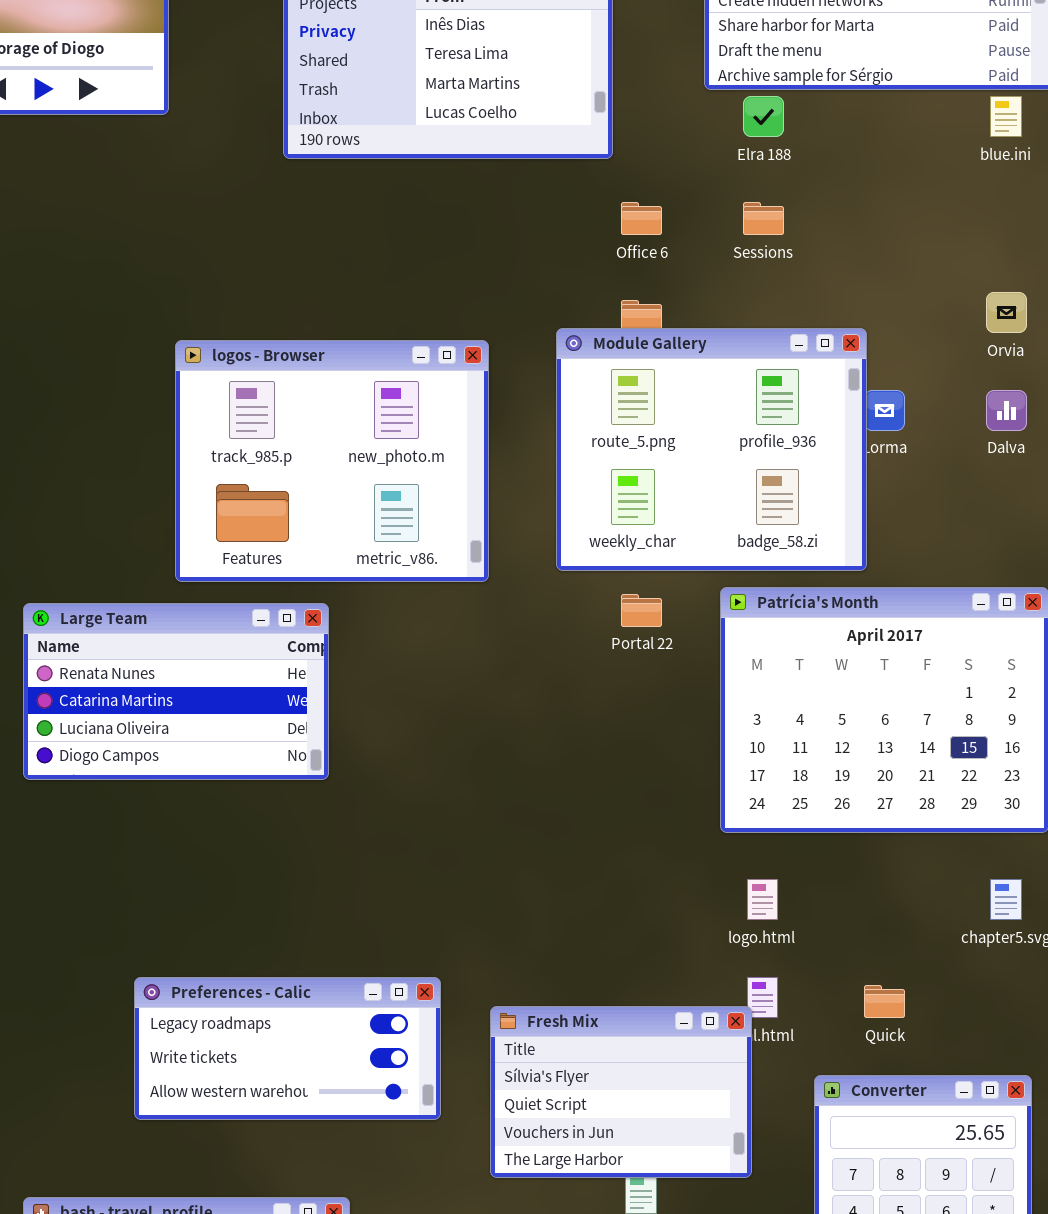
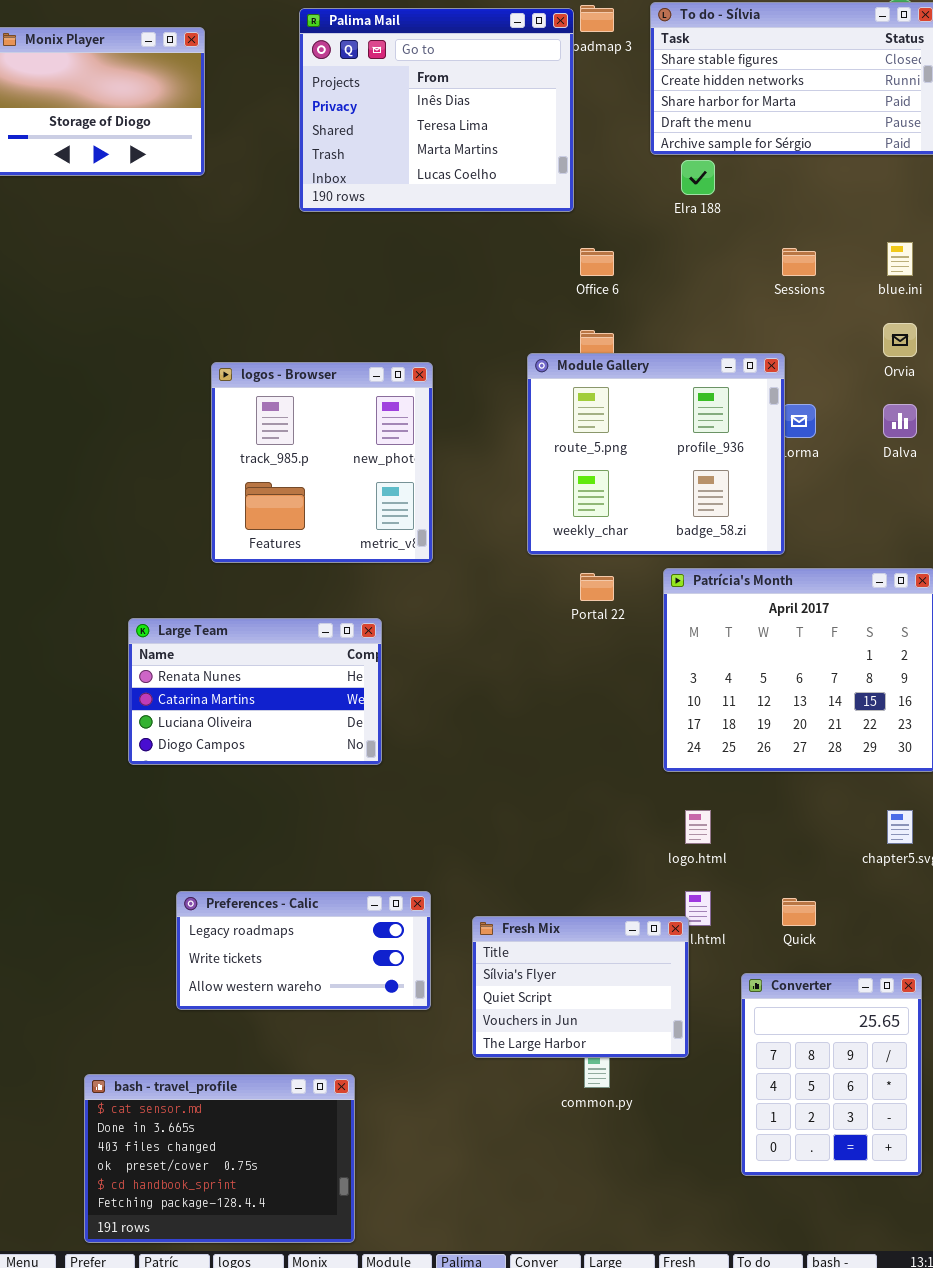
blue.ini: [990,96,1022,137] -> [887,242,913,276], moved
Sessions: [743,202,784,235] -> [782,248,816,276], moved
logos - Browser: [175,340,489,582] -> [211,362,433,563], resized
Large Team: [23,603,329,780] -> [128,618,382,765], moved

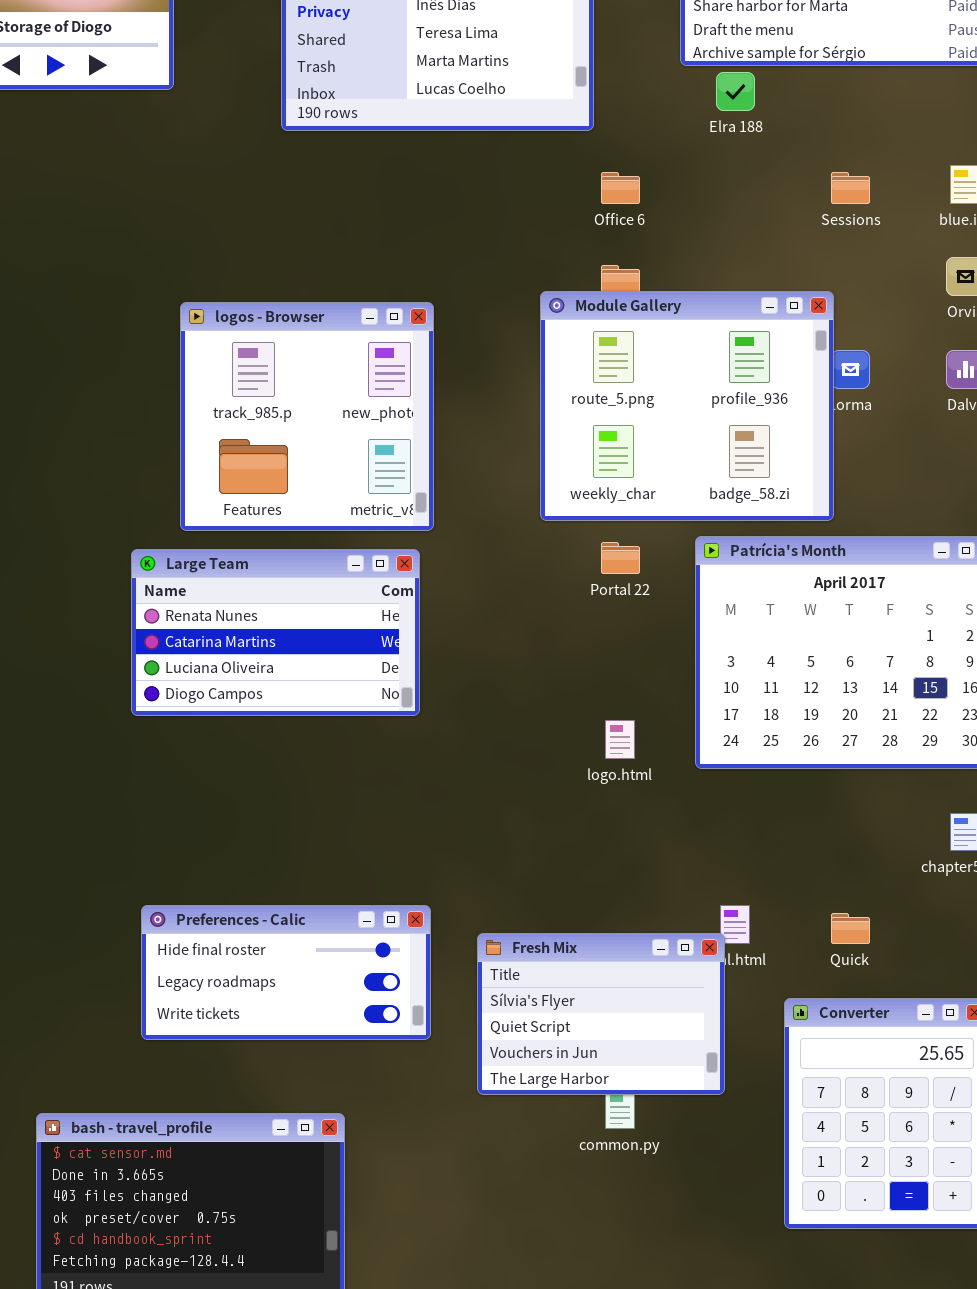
Large Team: [128,618,382,765] -> [131,549,420,716], moved
logo.html: [685,810,711,844] -> [605,720,635,759], moved
Preferences - Calic: [176,891,431,1010] -> [141,905,431,1040], scrolled up 1 row

